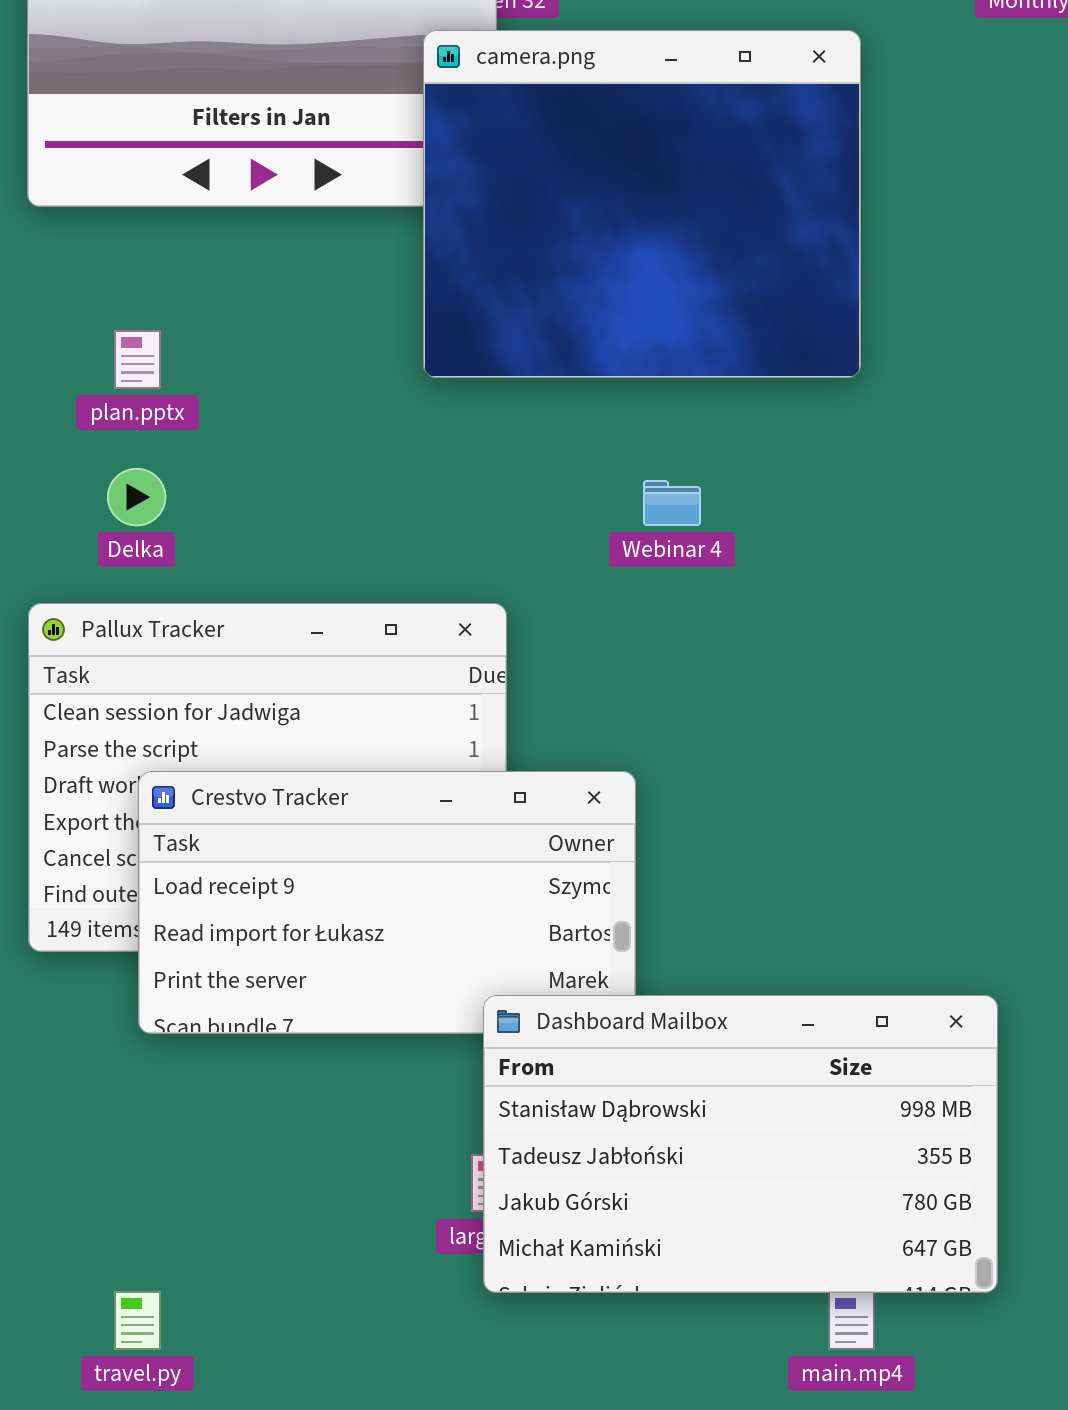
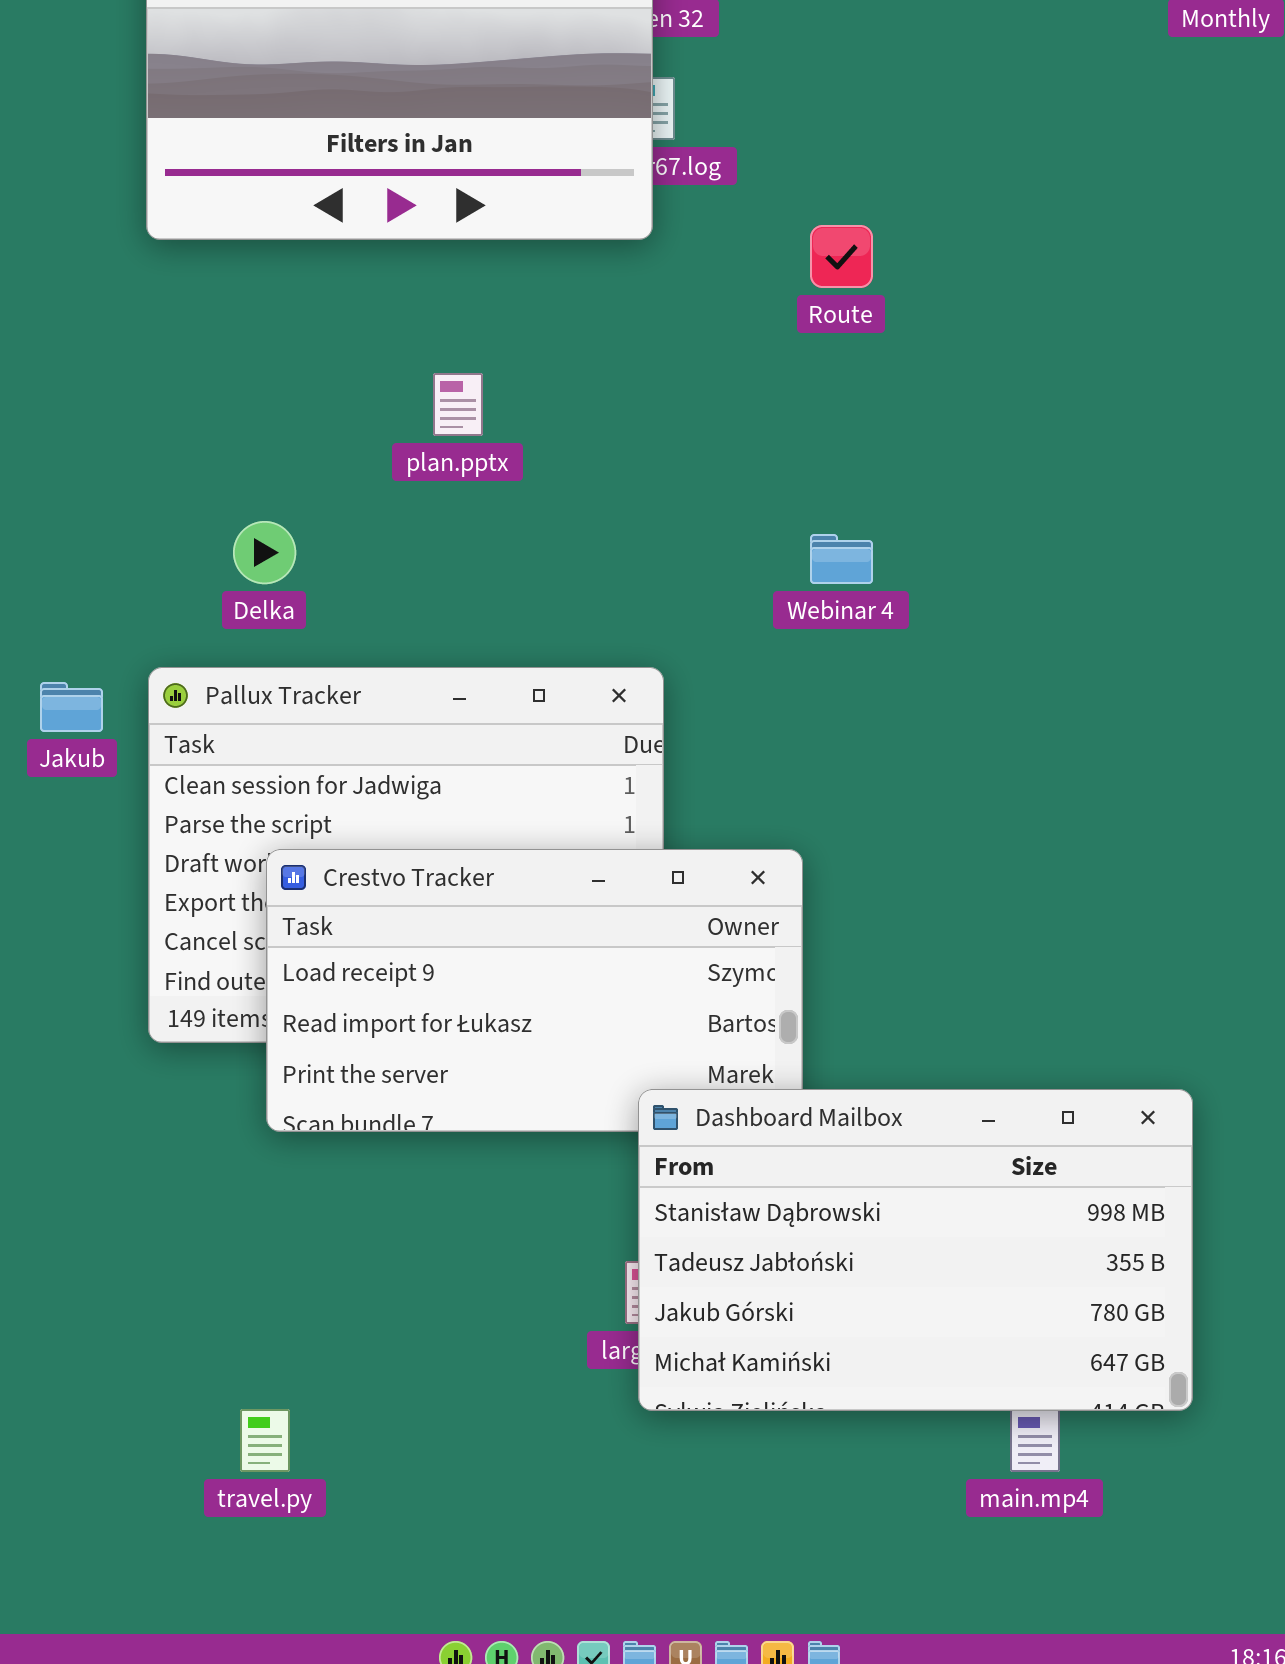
camera.png: [423,30,861,378] -> none, closed
plan.pptx: [114,330,161,389] -> [433,373,483,436], moved

